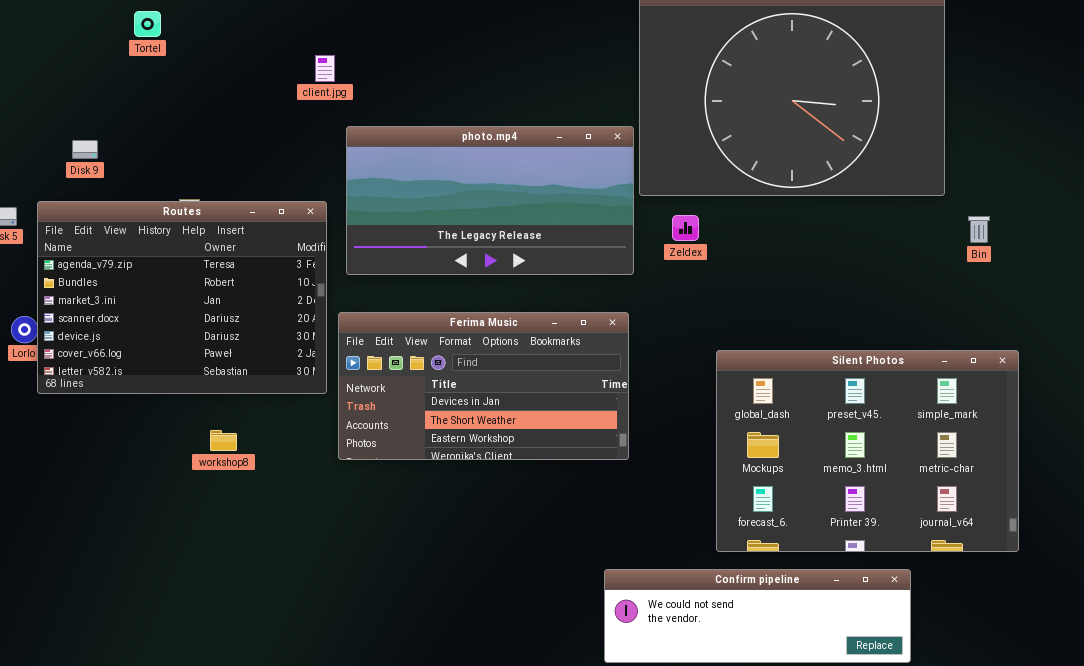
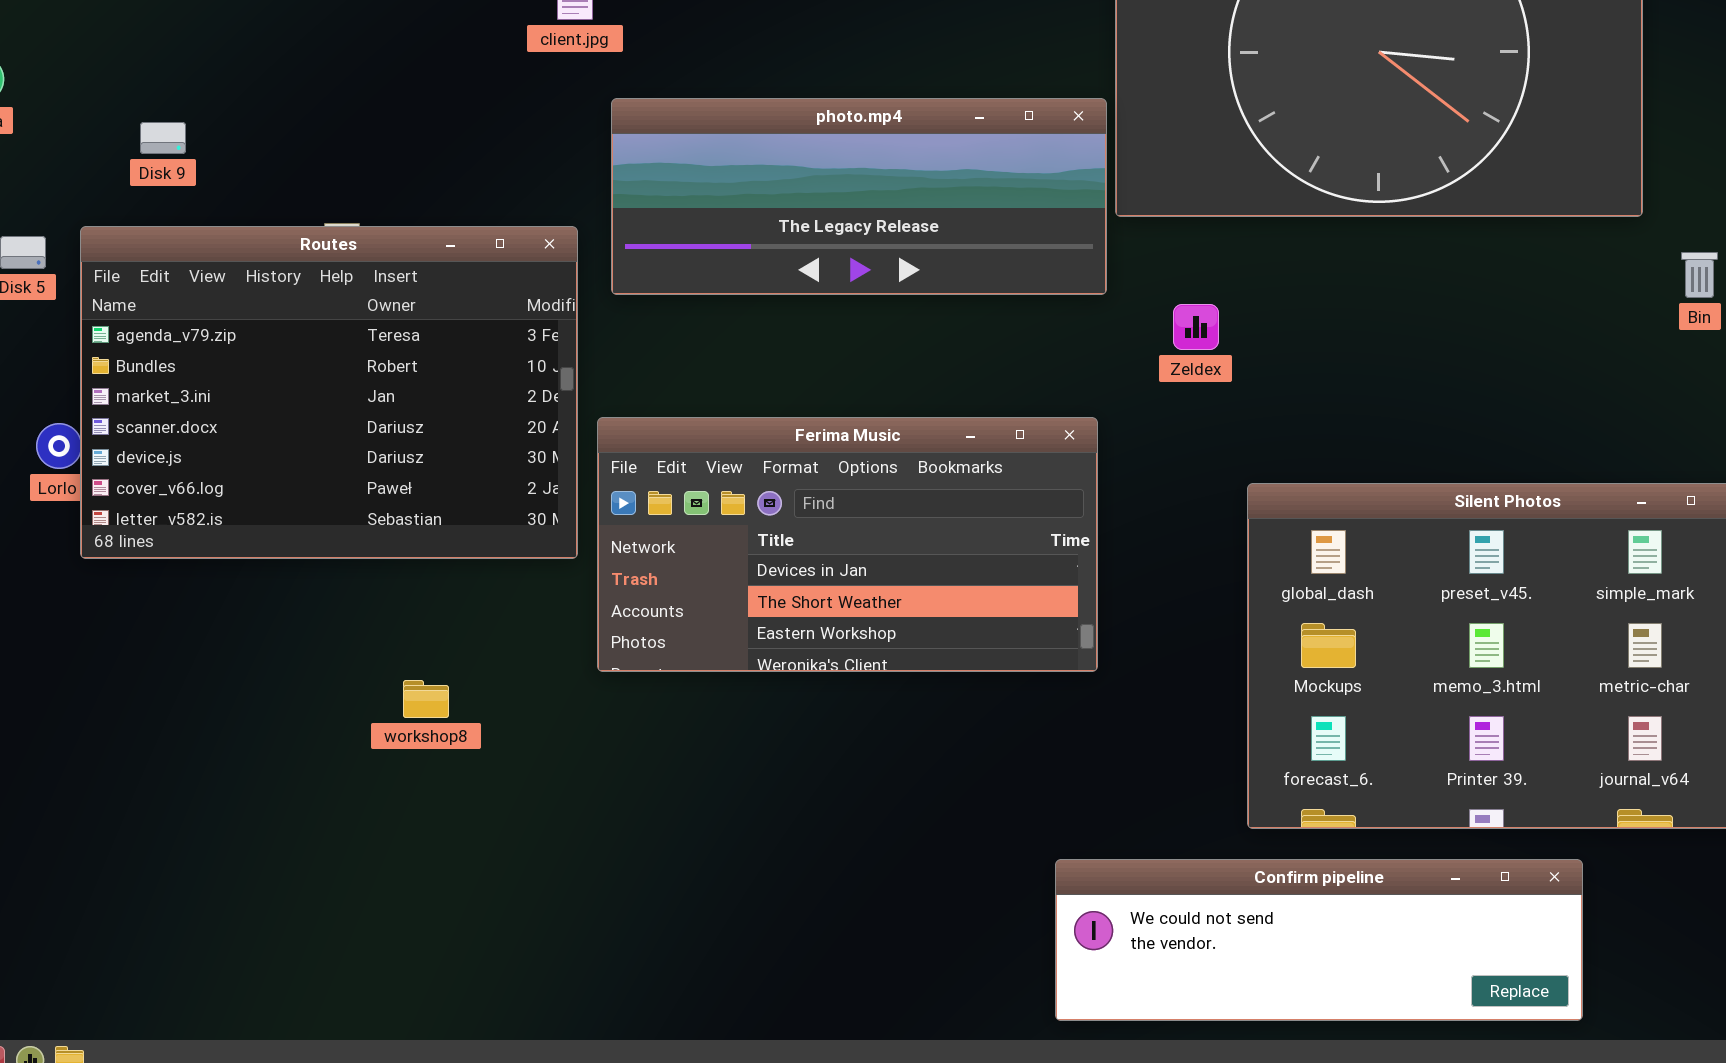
photo.mp4: [346,126,634,275] -> [611,98,1107,295], resized
Zeldex: [672,215,699,241] -> [1173,304,1219,350], moved
workshop8: [210,430,237,451] -> [403,680,449,718], moved

